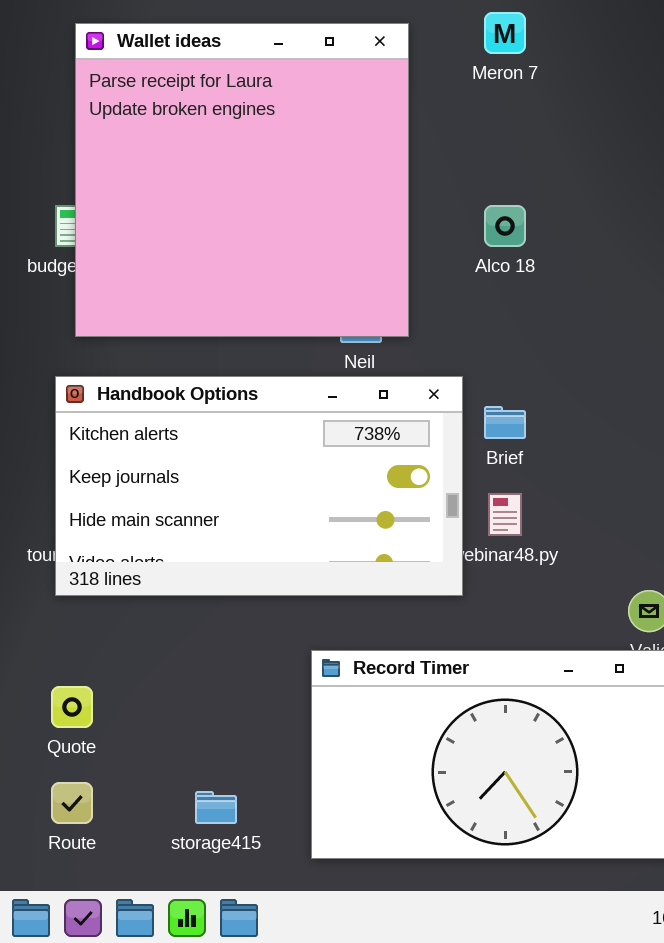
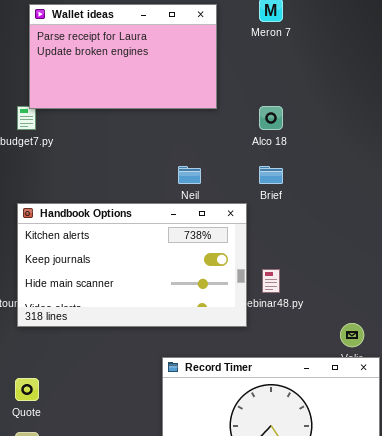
Wallet ideas: [75,23,409,337] -> [29,4,217,109], resized
Brief: [484,406,526,439] -> [259,166,283,184], moved

